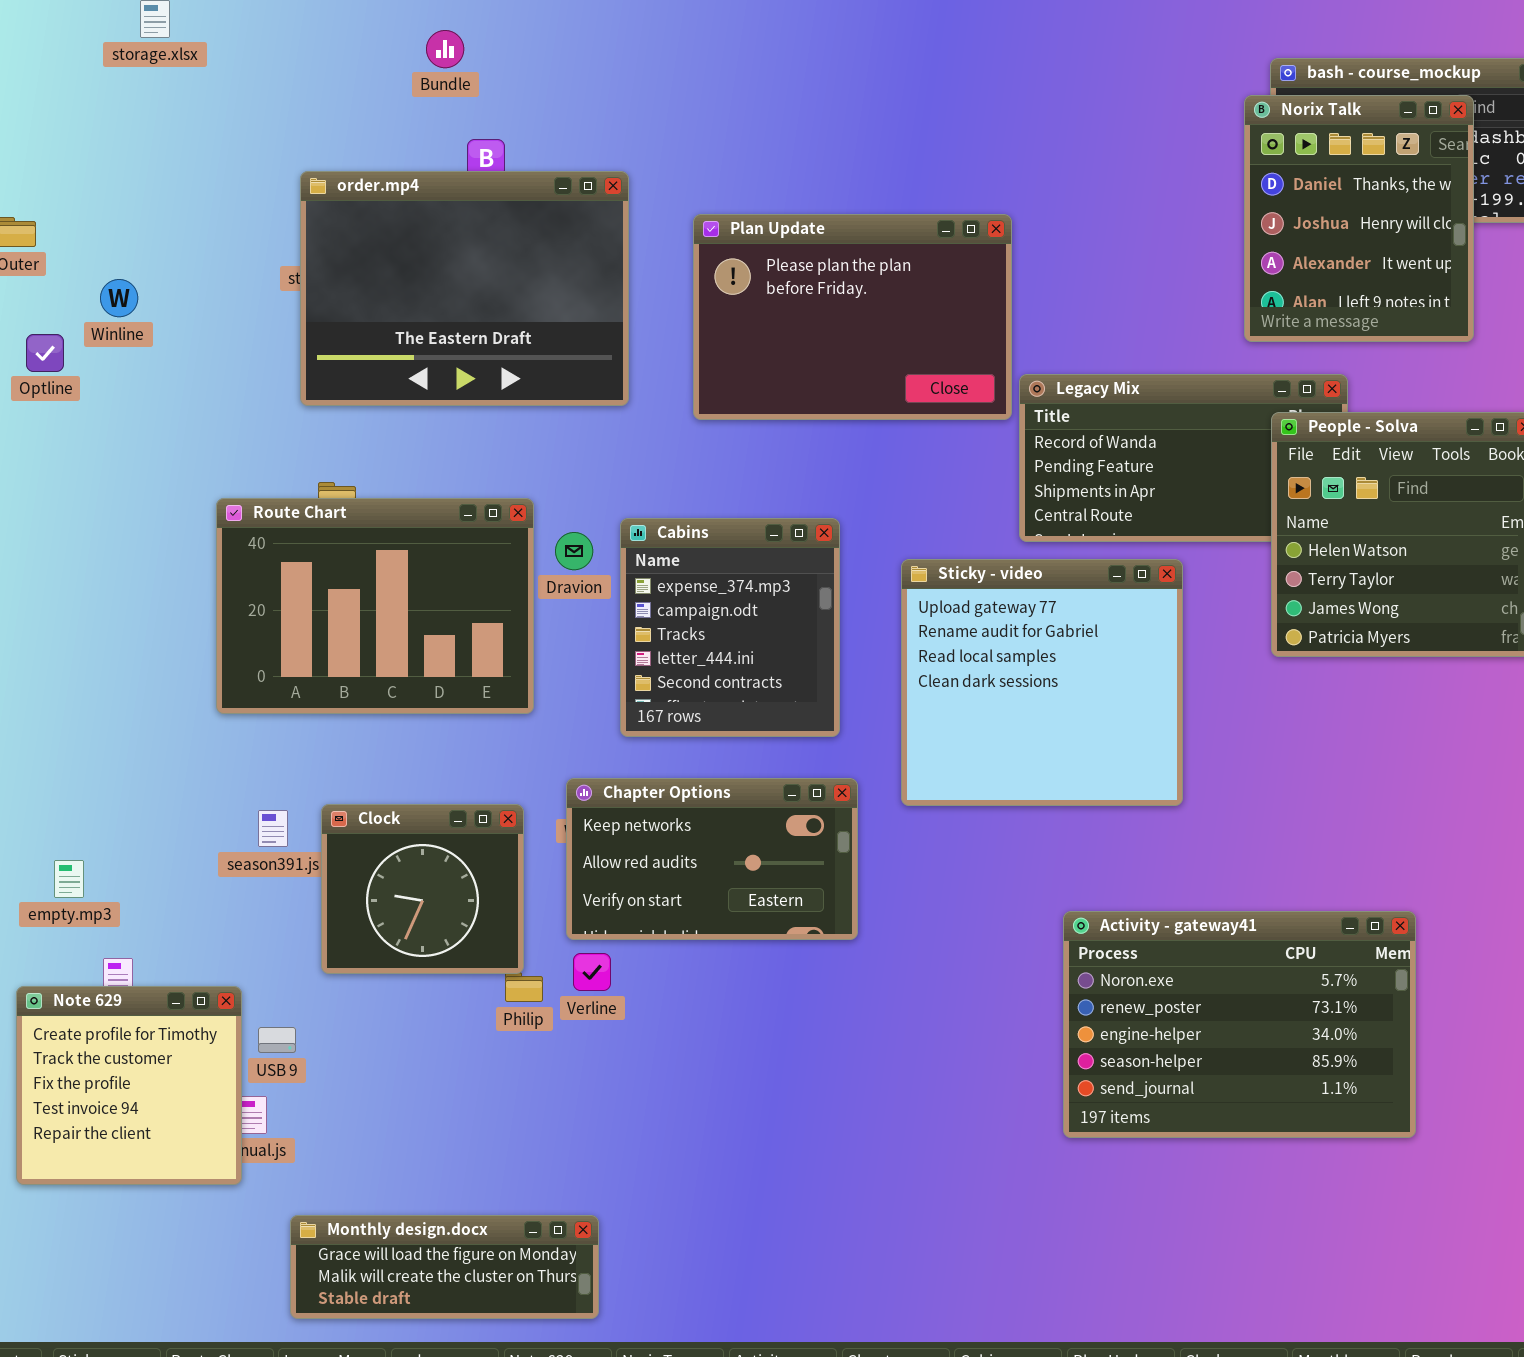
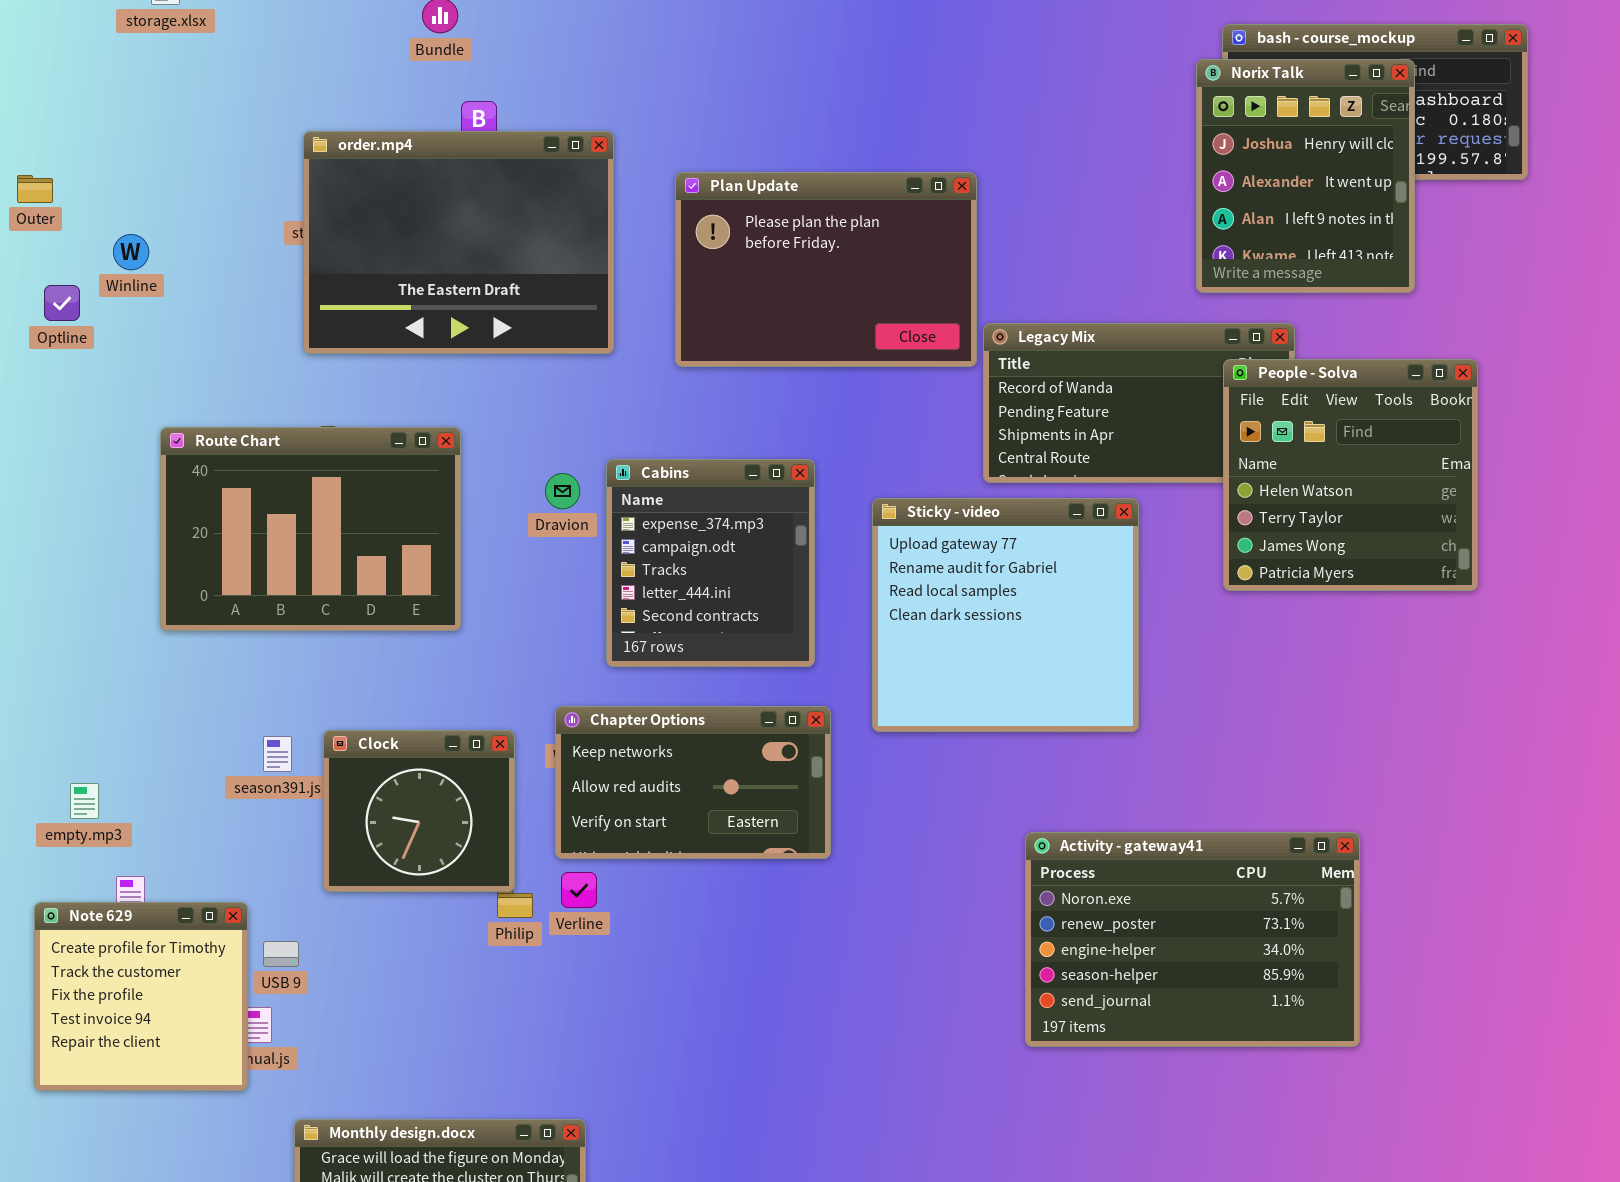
Norix Talk: [1244,95,1474,342] -> [1196,59,1415,293], scrolled down 1 row
Route Chart: [216,498,534,714] -> [160,427,461,631], moved

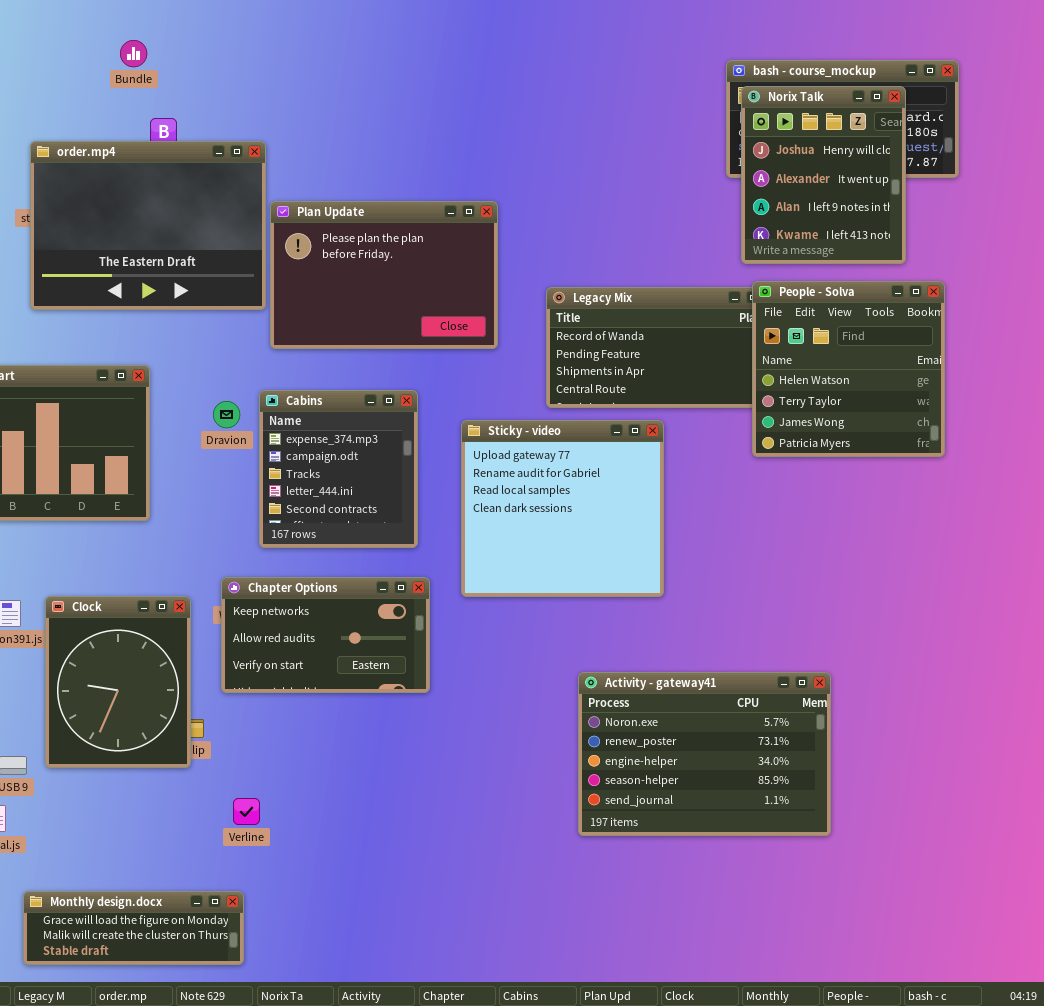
Norix Talk: [1196,59,1415,293] -> [741,86,906,264], moved
Plan Update: [675,172,977,367] -> [270,201,498,349], moved
People - Solva: [1223,359,1478,591] -> [752,281,945,457], moved
Clock: [323,730,515,892] -> [45,596,191,768], resized
Verline: [561,872,597,908] -> [233,798,260,825], moved

